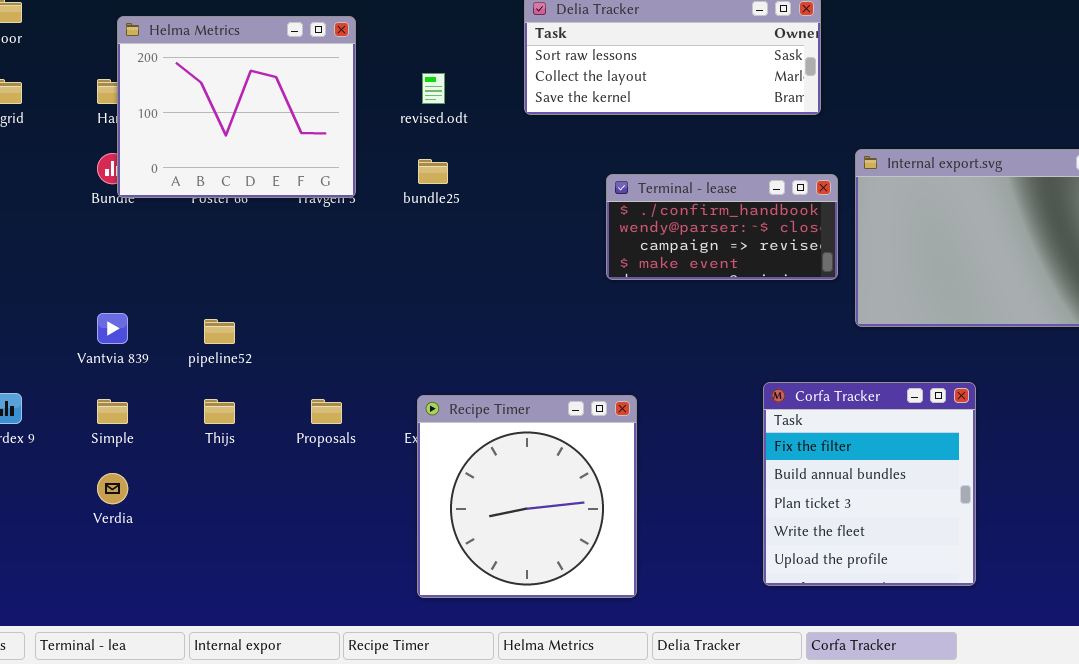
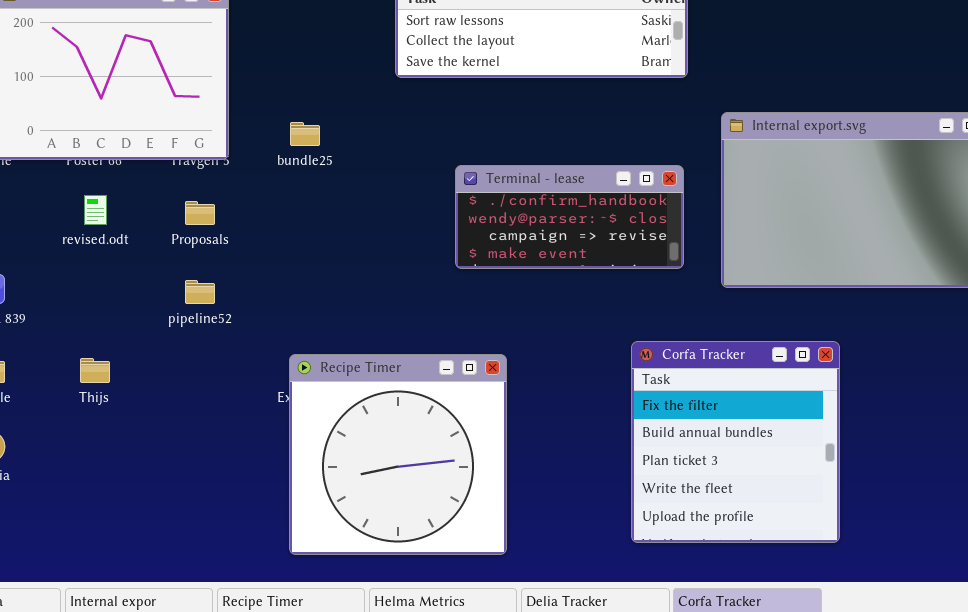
revised.odt: [422,73,445,104] -> [84,195,107,225], moved
Terminal - lease: [606,174,838,280] -> [455,165,684,269], moved
pipeline52: [204,319,235,344] -> [185,280,215,304], moved
Proposals: [311,399,342,424] -> [185,201,215,225], moved

